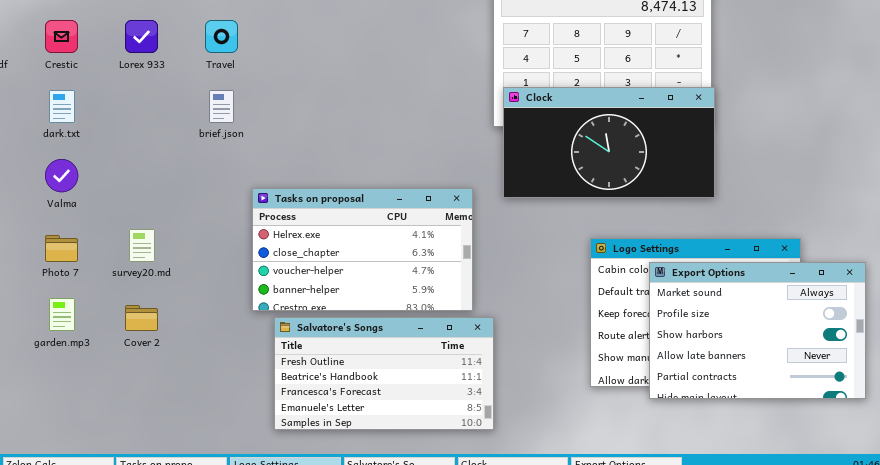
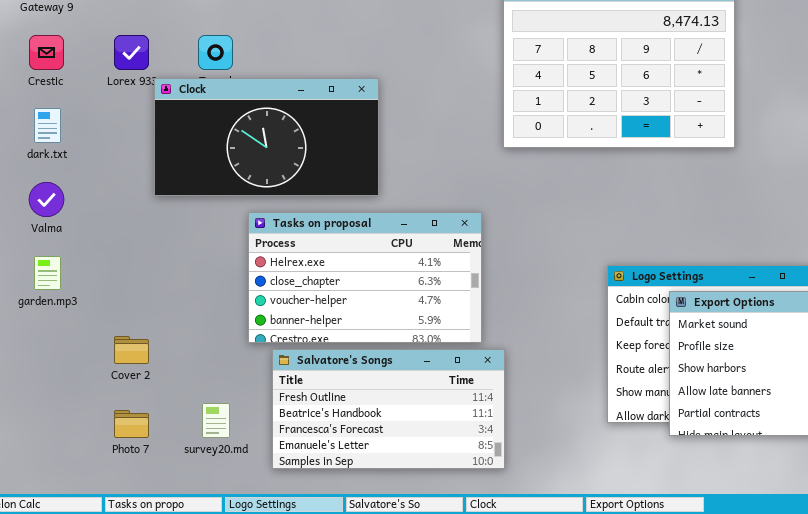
Clock: [503,87,715,198] -> [154,78,379,196], moved
survey20.md: [129,229,155,262] -> [202,403,230,438], moved
Photo 7: [45,235,78,262] -> [114,410,149,438], moved
garden.mp3: [49,298,75,331] -> [34,256,61,290], moved

